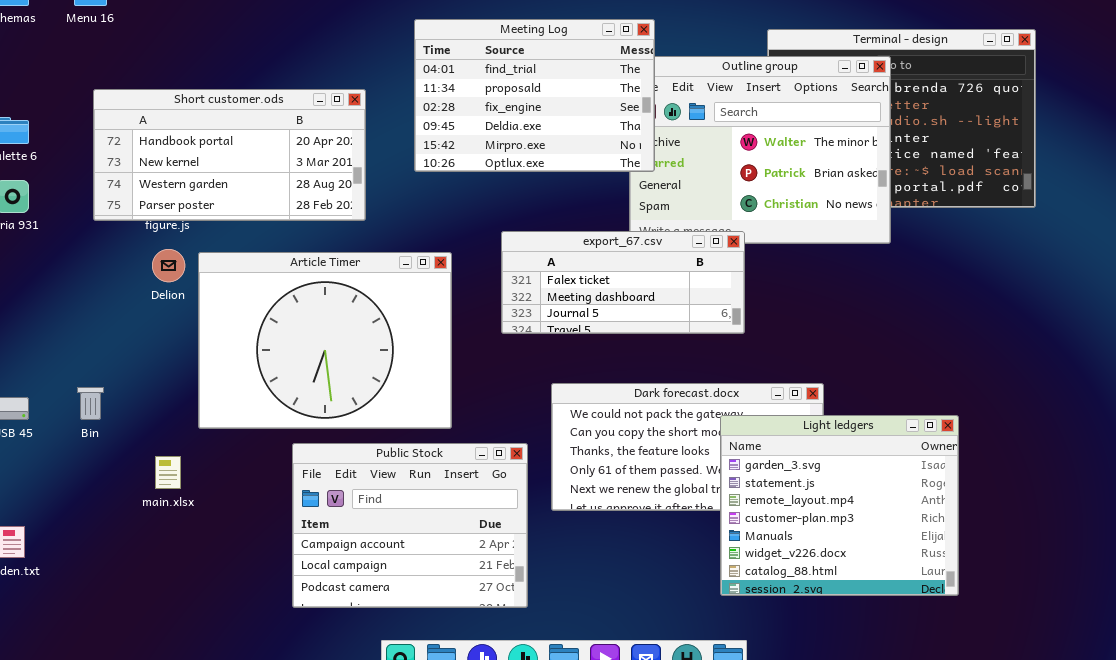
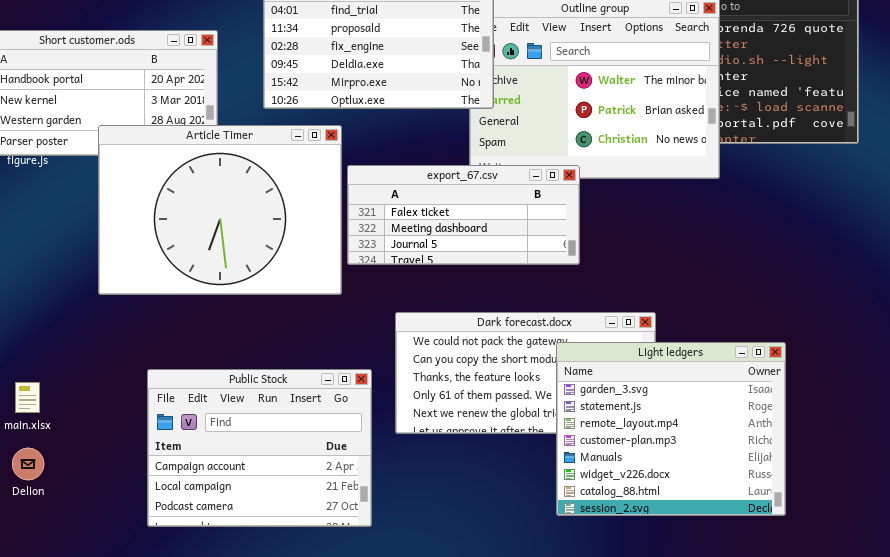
Delion: [152,249,185,282] -> [12,448,44,480], moved
Article Timer: [198,252,452,429] -> [98,125,342,295], moved

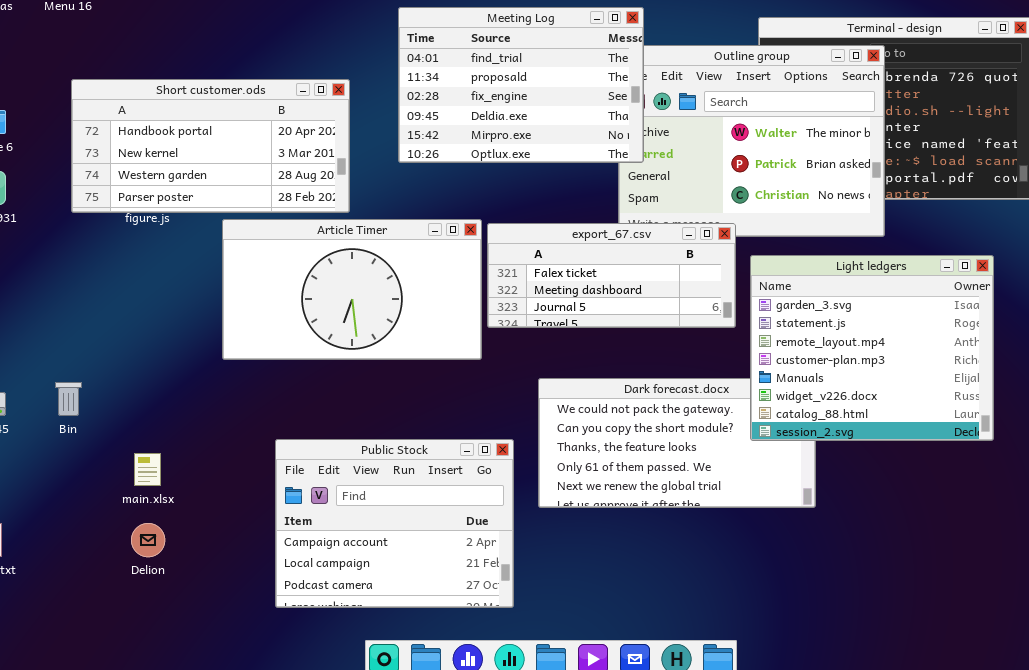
Article Timer: [98,125,342,295] -> [222,219,482,360], resized
Light ledgers: [556,342,786,516] -> [750,255,994,441], moved

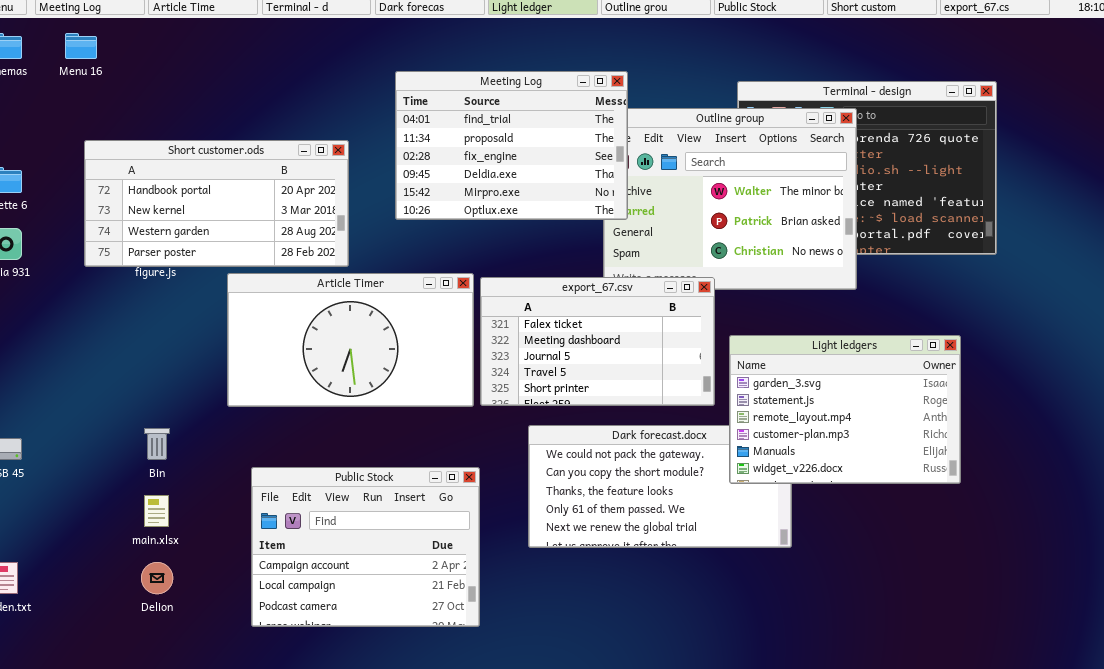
export_67.csv: [487,223,736,328] -> [480,277,715,406], resized
Light ledgers: [750,255,994,441] -> [729,335,961,484], resized
Bin: [55,382,82,416] -> [144,428,170,460], moved
Public Stock: [275,439,514,608] -> [251,467,480,627], moved

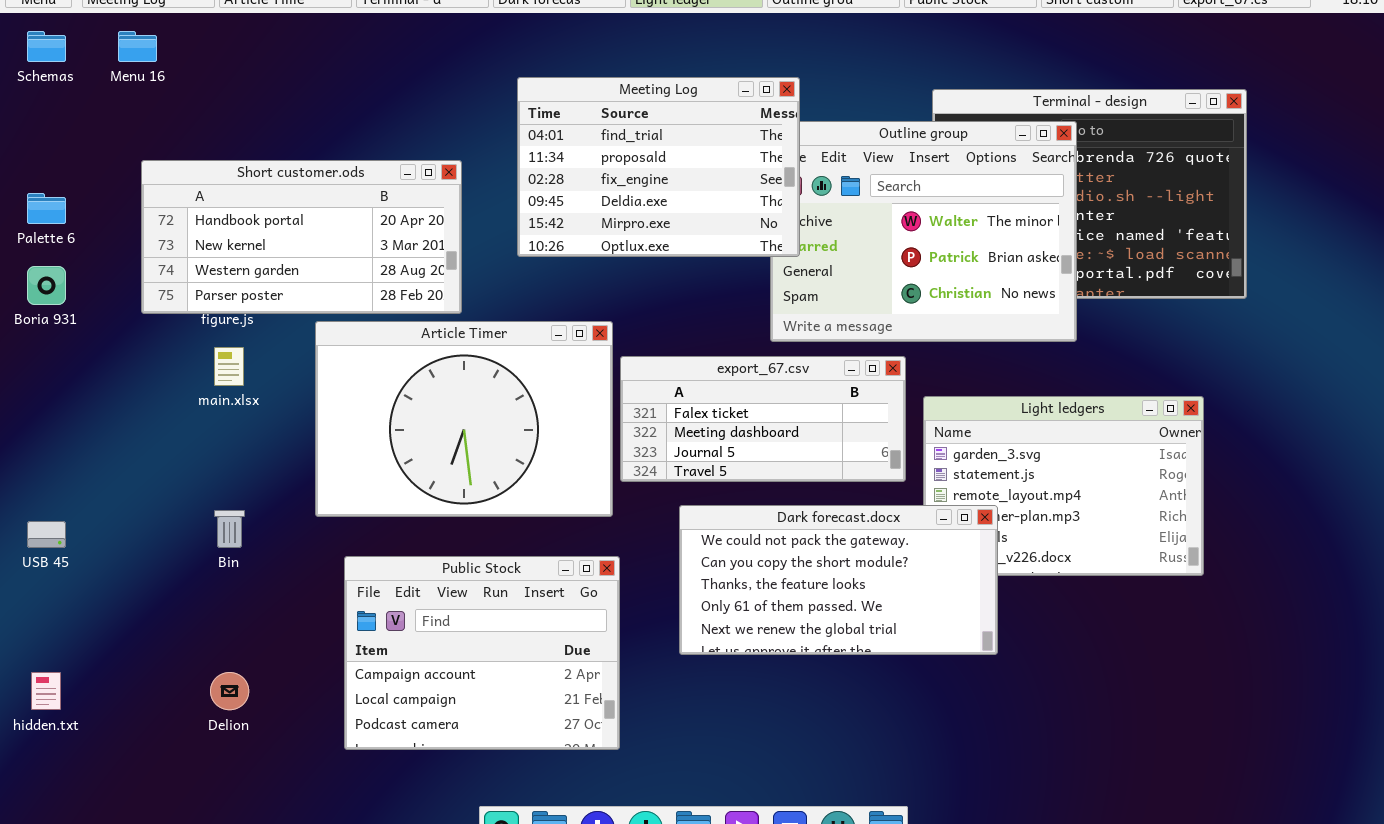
Article Timer: [227,273,474,407] -> [315,321,613,517], resized
export_67.csv: [480,277,715,406] -> [620,356,906,482], resized
Dark forecast.docx: [528,425,792,548] -> [679,505,998,655], raised
main.xlsx: [144,495,169,527] -> [214,347,244,386], moved

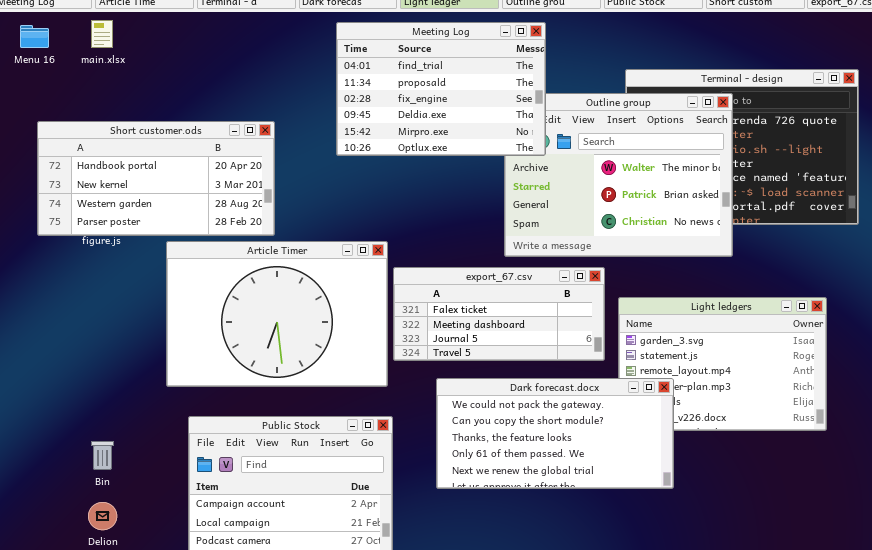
Meeting Log: [517,77,800,257] -> [336,22,546,156], moved
main.xlsx: [214,347,244,386] -> [91,20,113,48], moved
Bin: [214,510,245,548] -> [91,441,114,470], moved

